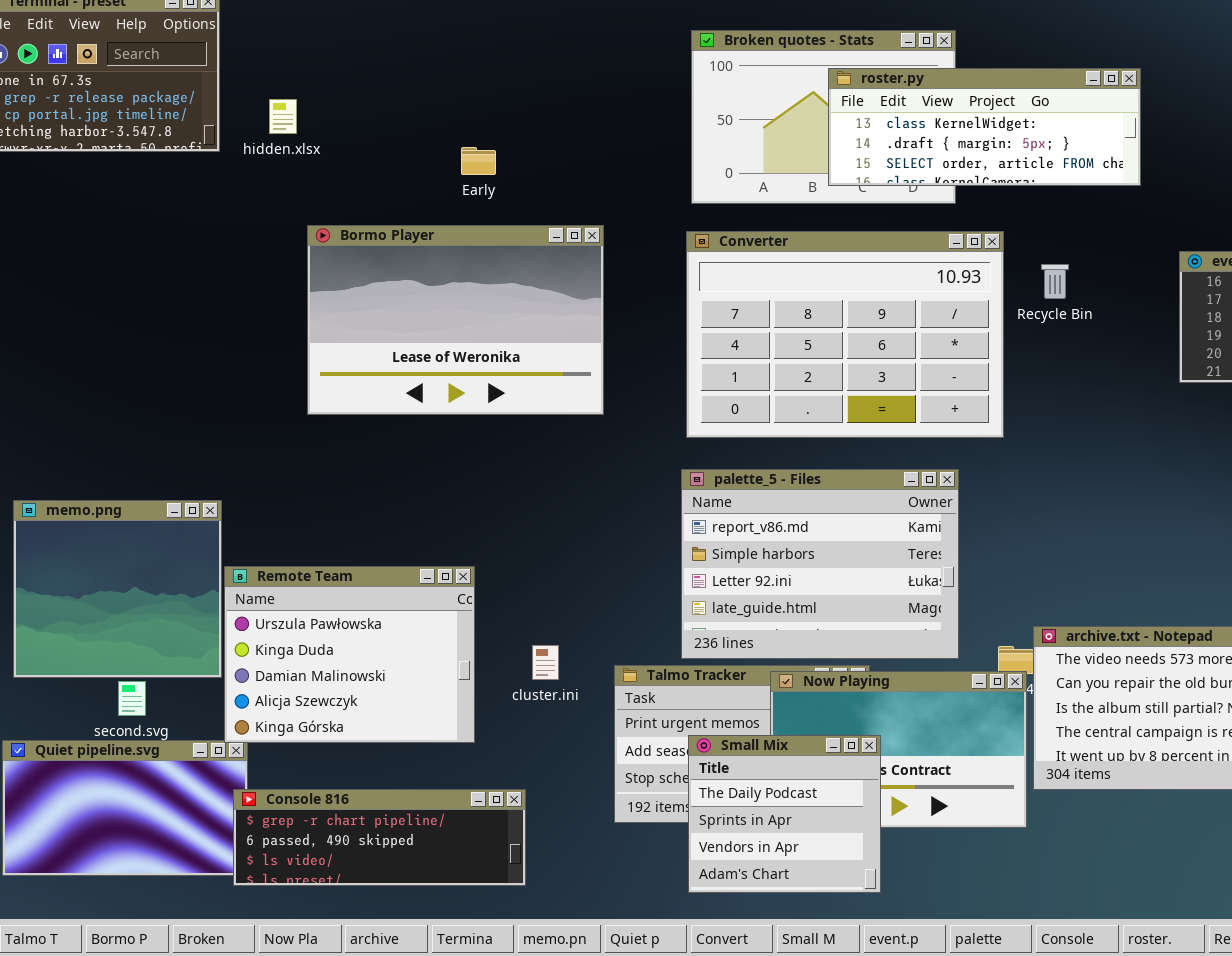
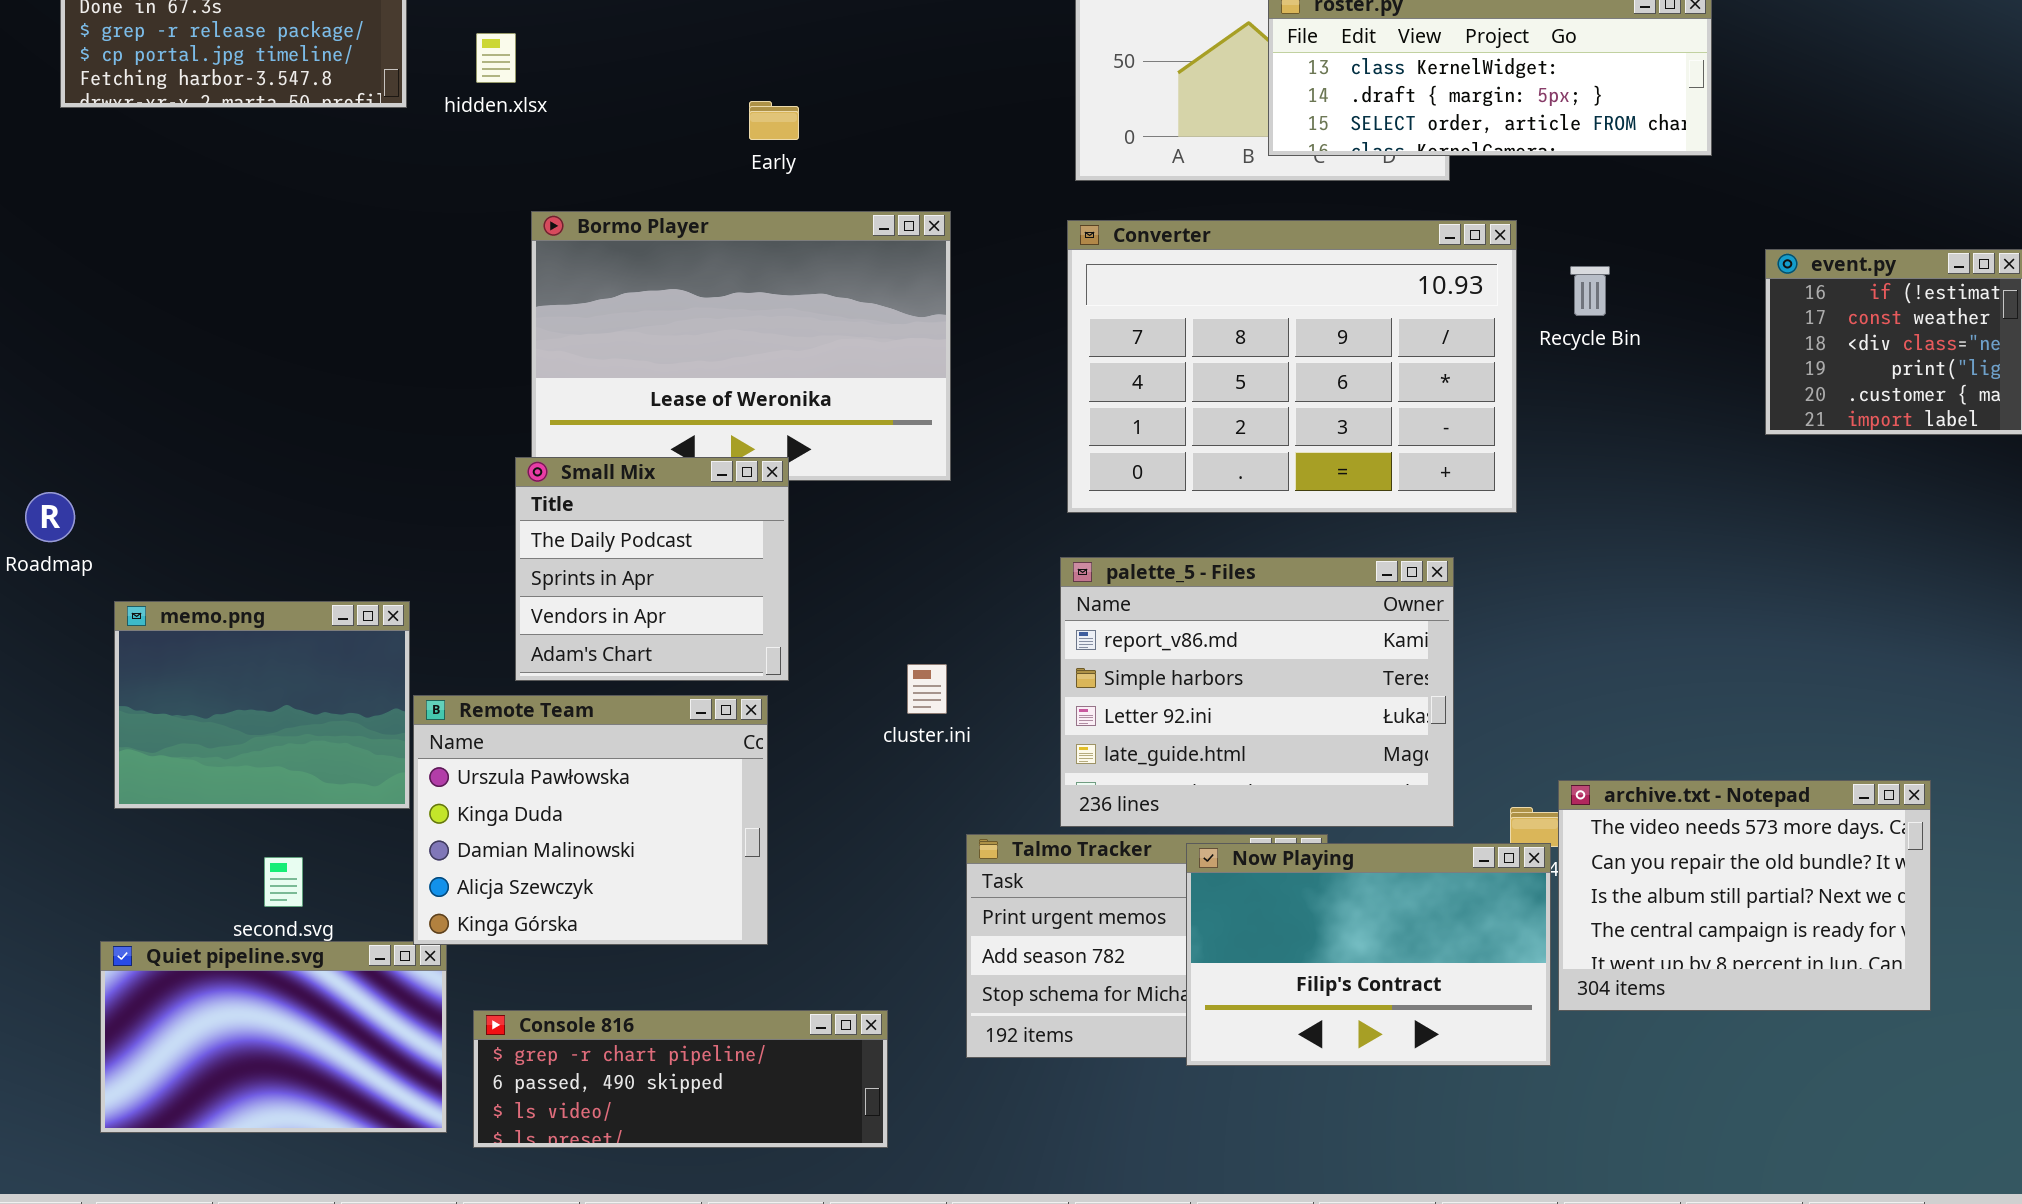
memo.png: [13,500,222,678] -> [114,601,410,809], resized
cluster.ini: [532,645,559,680] -> [907,664,947,714], moved
Small Mix: [688,735,881,893] -> [515,457,789,681], moved
Console 816: [233,789,526,886] -> [473,1010,888,1148], moved

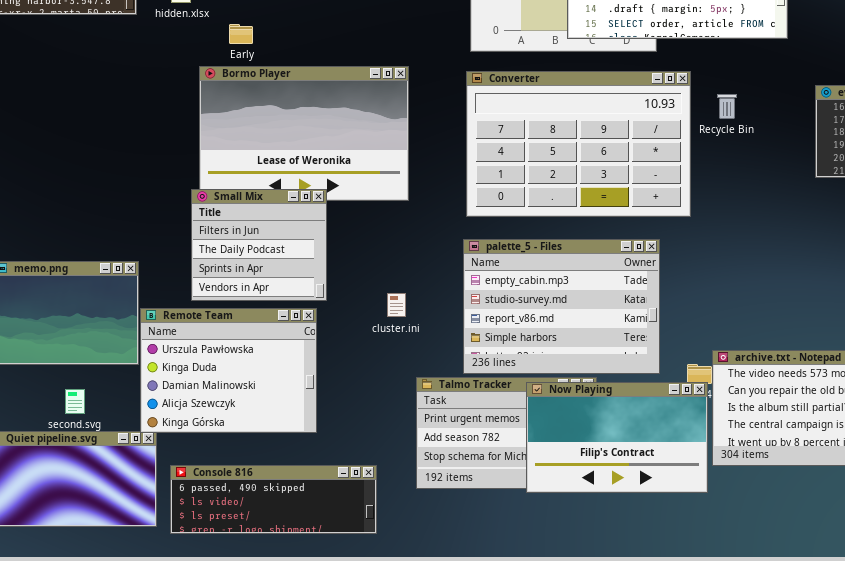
Early: [749,101,799,140] -> [229,24,253,44], moved
Small Mix: [515,457,789,681] -> [191,189,327,301], scrolled up 1 row
palette_5 - Files: [1060,557,1454,827] -> [463,239,660,374], scrolled up 2 rows
Console 816: [473,1010,888,1148] -> [170,465,377,534], scrolled down 1 row

